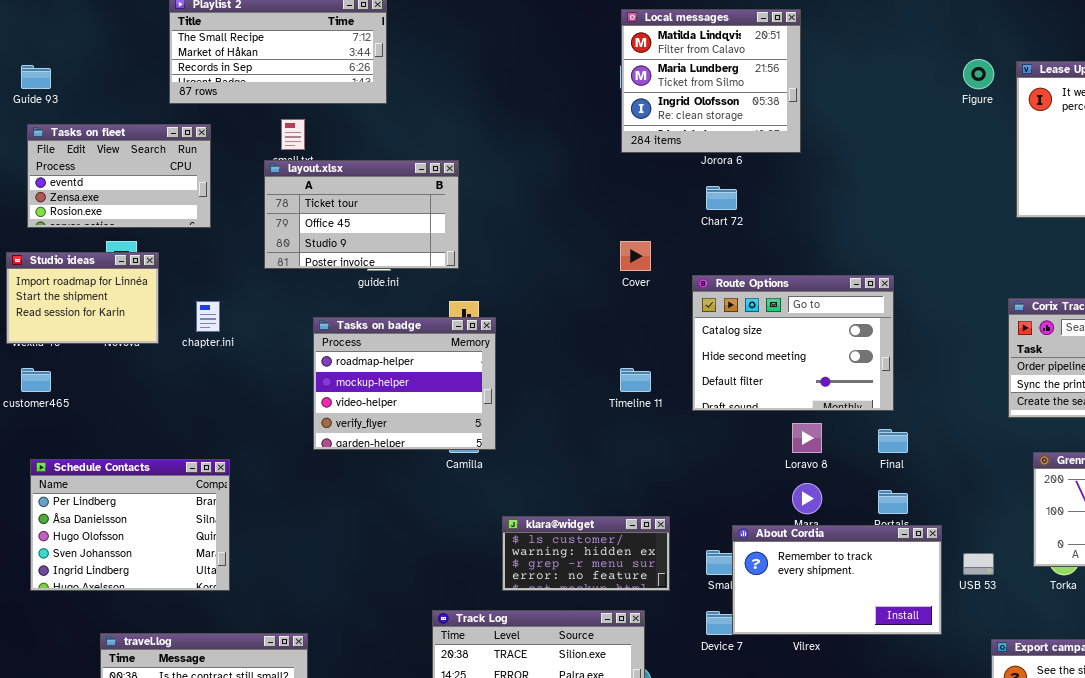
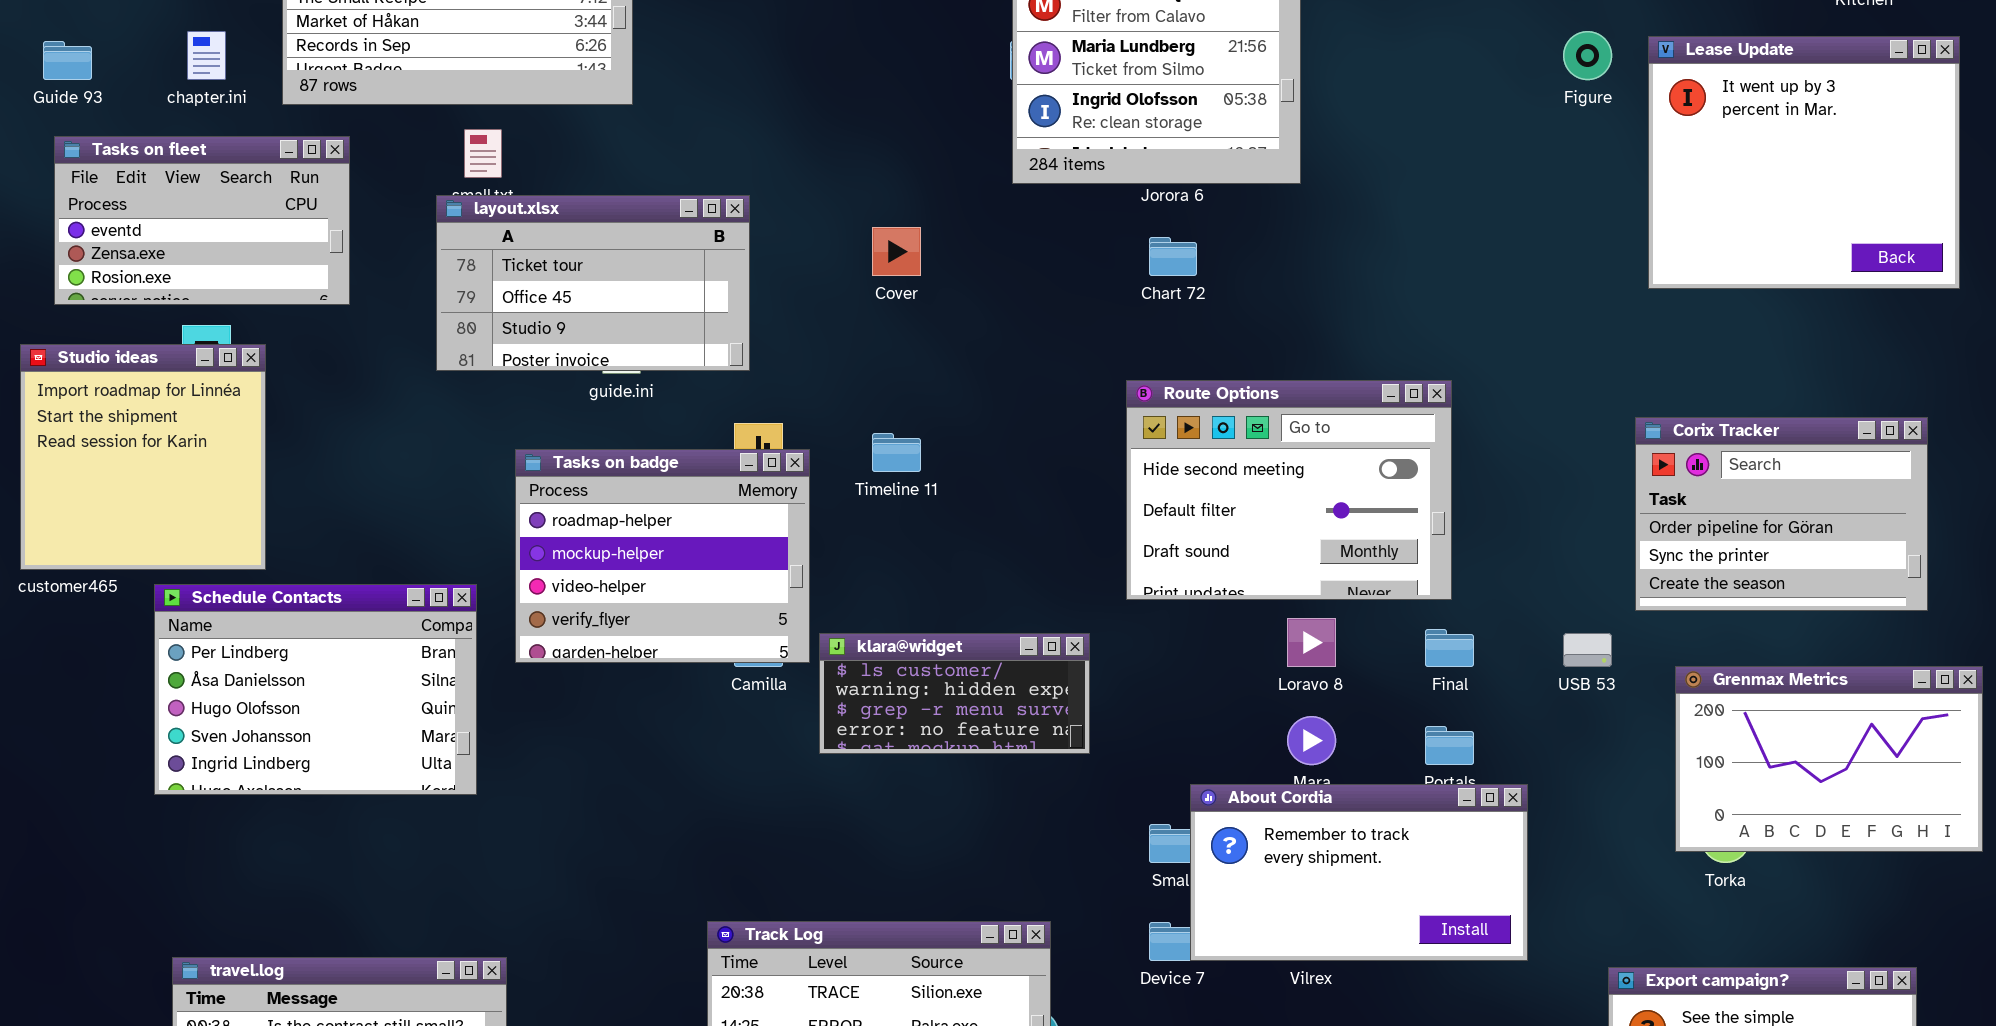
Cover: [620,241,651,271] -> [872,227,921,276], moved
Studio ideas: [6,252,159,344] -> [20,344,266,570], resized
Route Options: [692,275,894,411] -> [1126,380,1452,600], scrolled down 1 row
chapter.ini: [196,301,220,332] -> [187,31,226,80], moved
Timeline 11: [620,368,651,392] -> [872,433,921,472], moved
Schedule Contacts: [30,459,230,591] -> [154,584,477,795], moved
klara@widget: [502,516,670,591] -> [819,633,1090,754], moved
USB 53: [963,553,994,575] -> [1563,633,1612,667], moved

